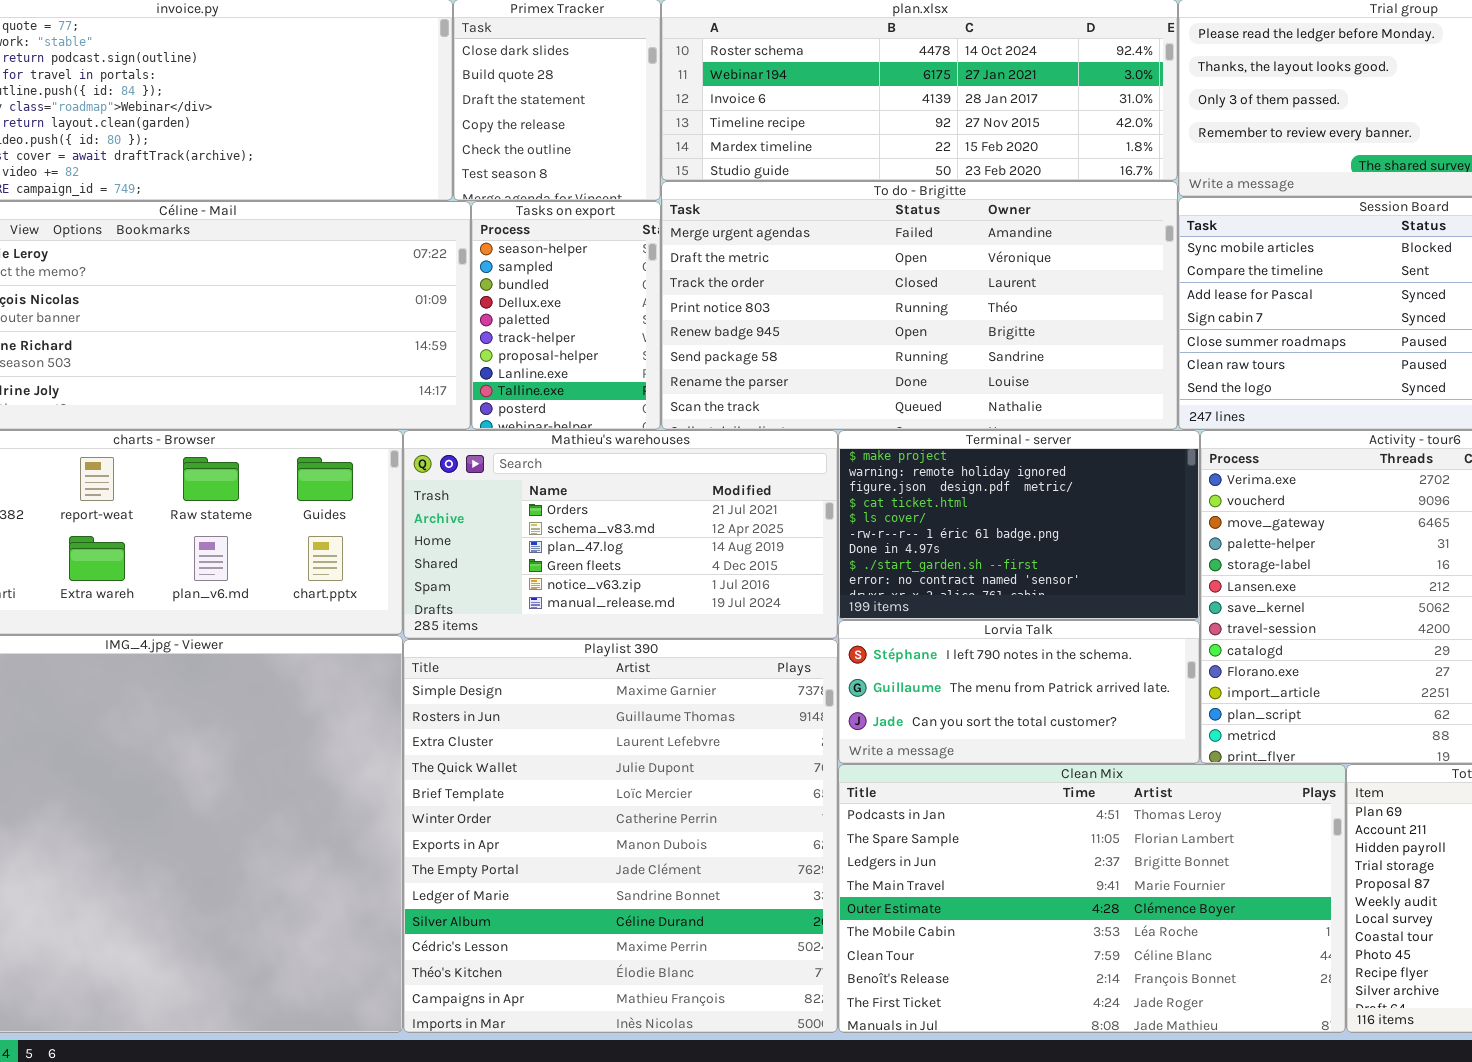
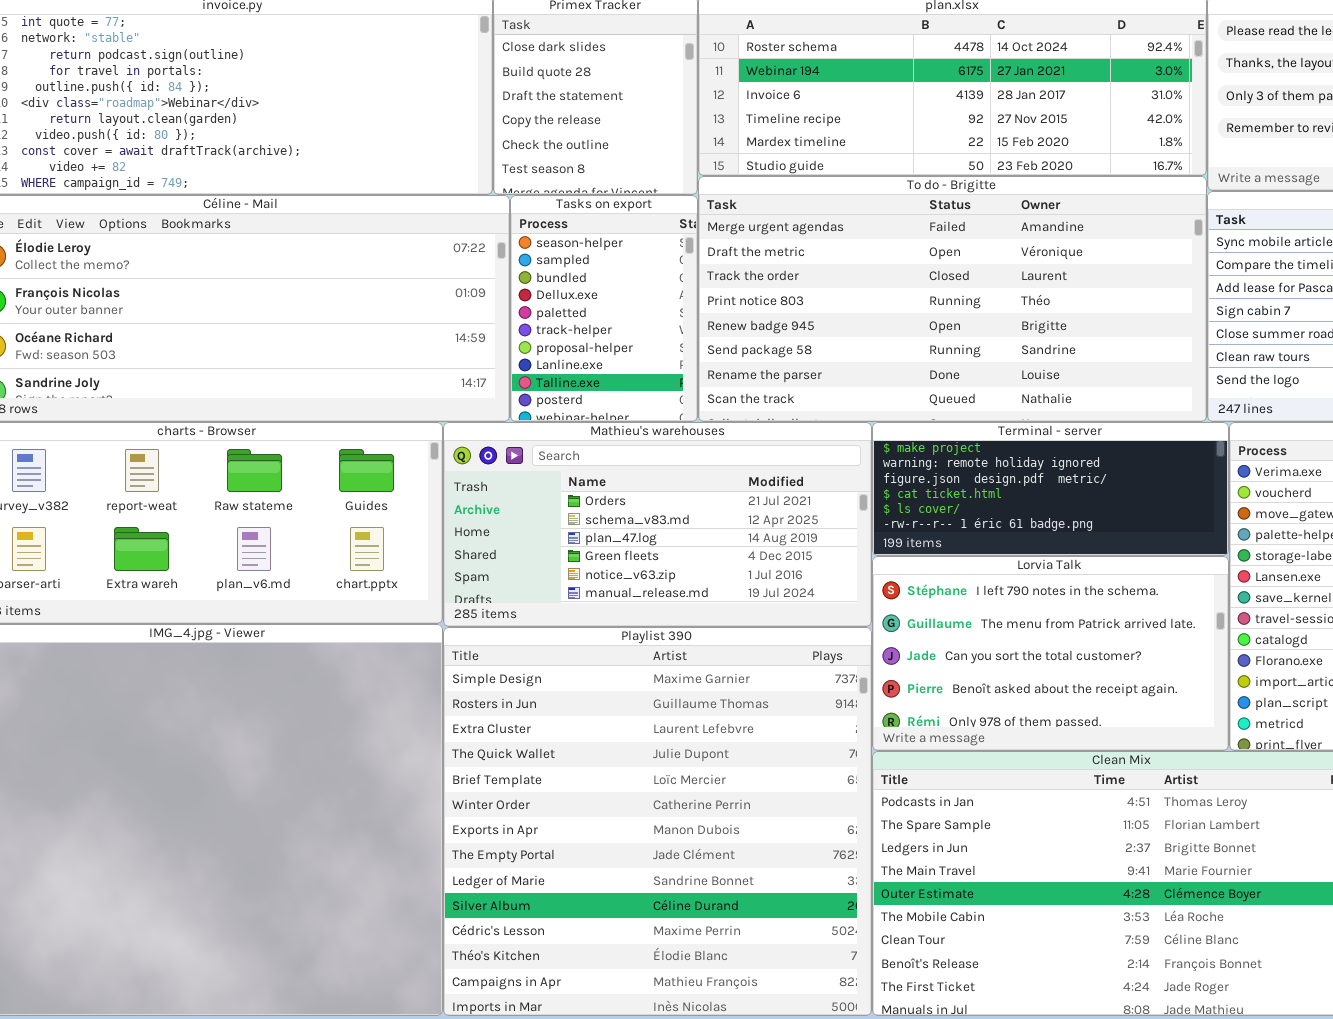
Terminal - server: [838,430,1200,620] -> [872,422,1229,556], resized
Lorvia Talk: [838,620,1200,764] -> [872,556,1229,751], resized

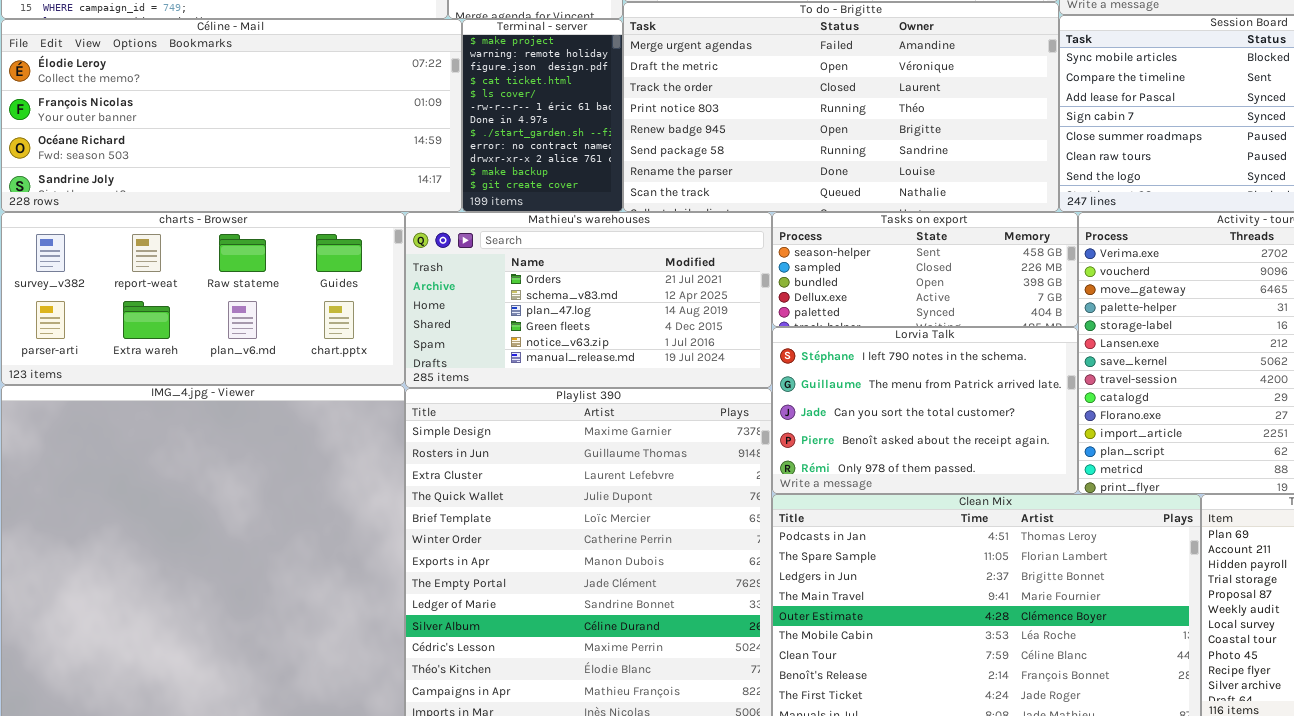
Tasks on export: [510,195,698,422] -> [772,212,1078,327], moved, resized
Terminal - server: [872,422,1229,556] -> [462,19,623,212], moved, resized

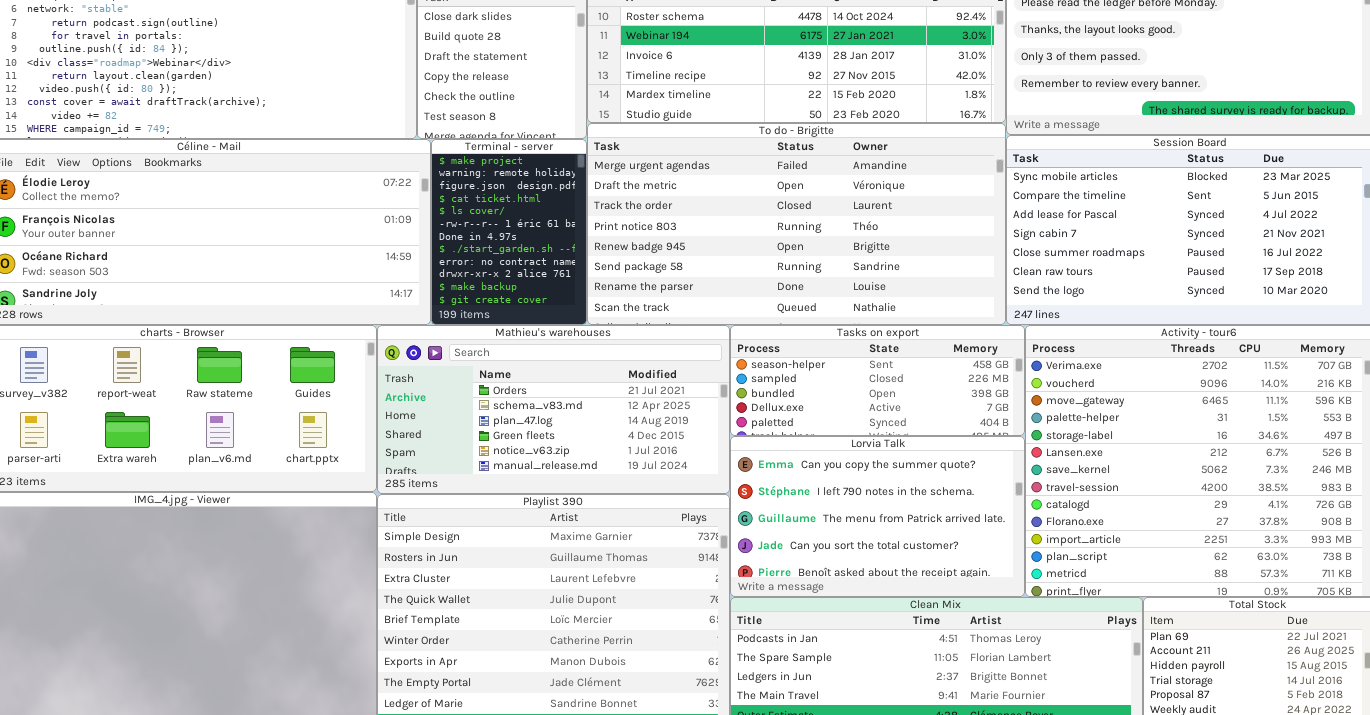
Lorvia Talk: [772,327,1078,494] -> [730,436,1025,597], scrolled up 1 row

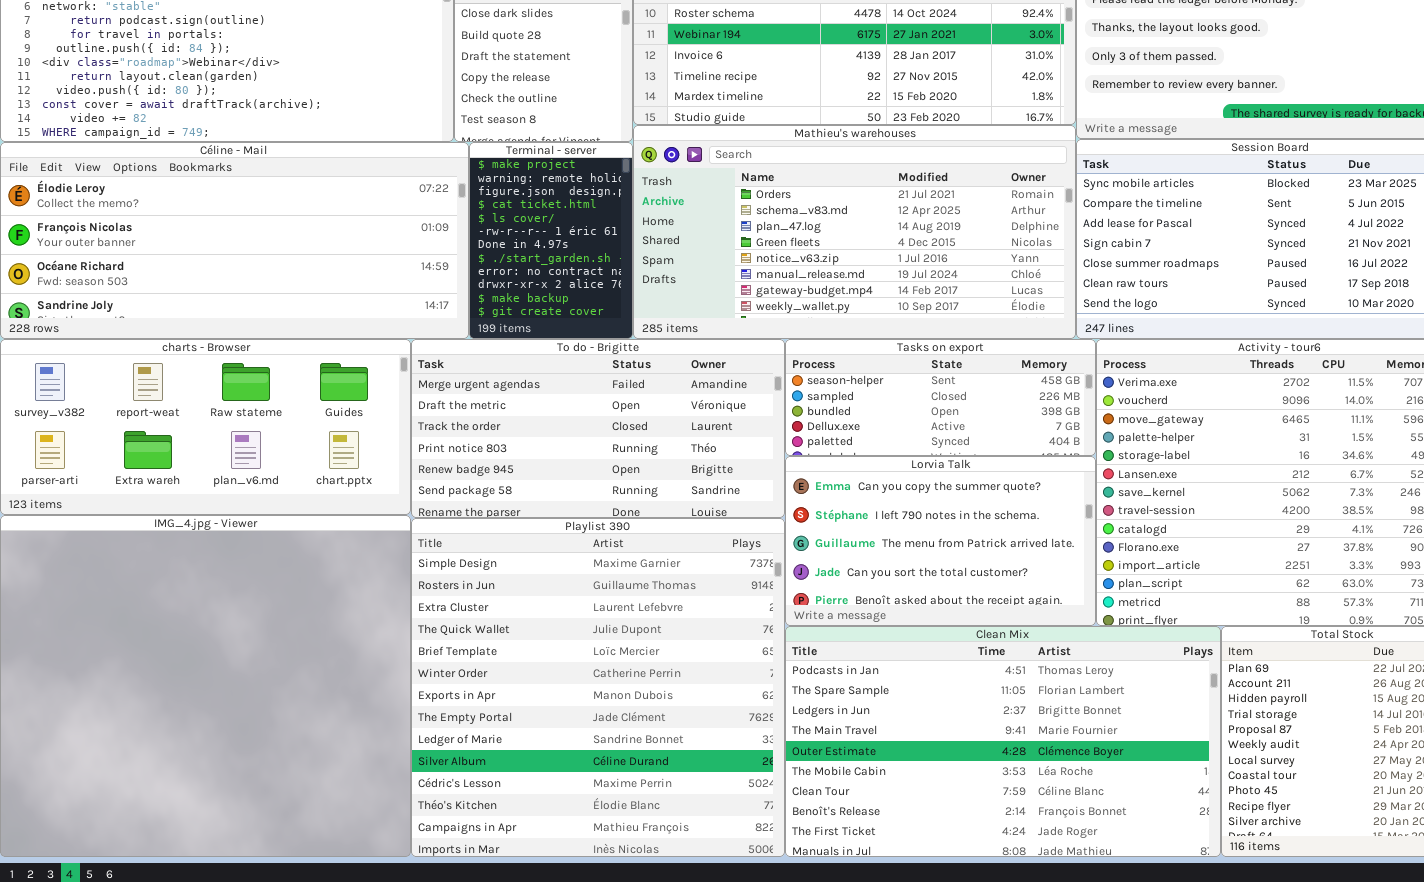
To do - Brigitte: [587,123,1006,325] -> [411,339,785,518], moved, resized
Mathieu's warehouses: [377,325,730,494] -> [633,125,1076,339], moved, resized

